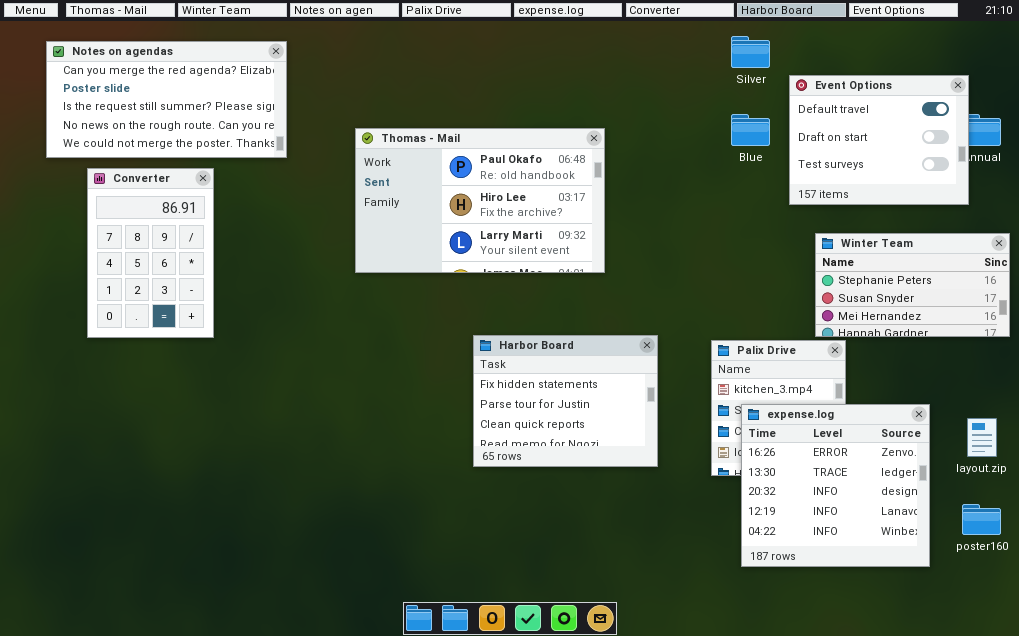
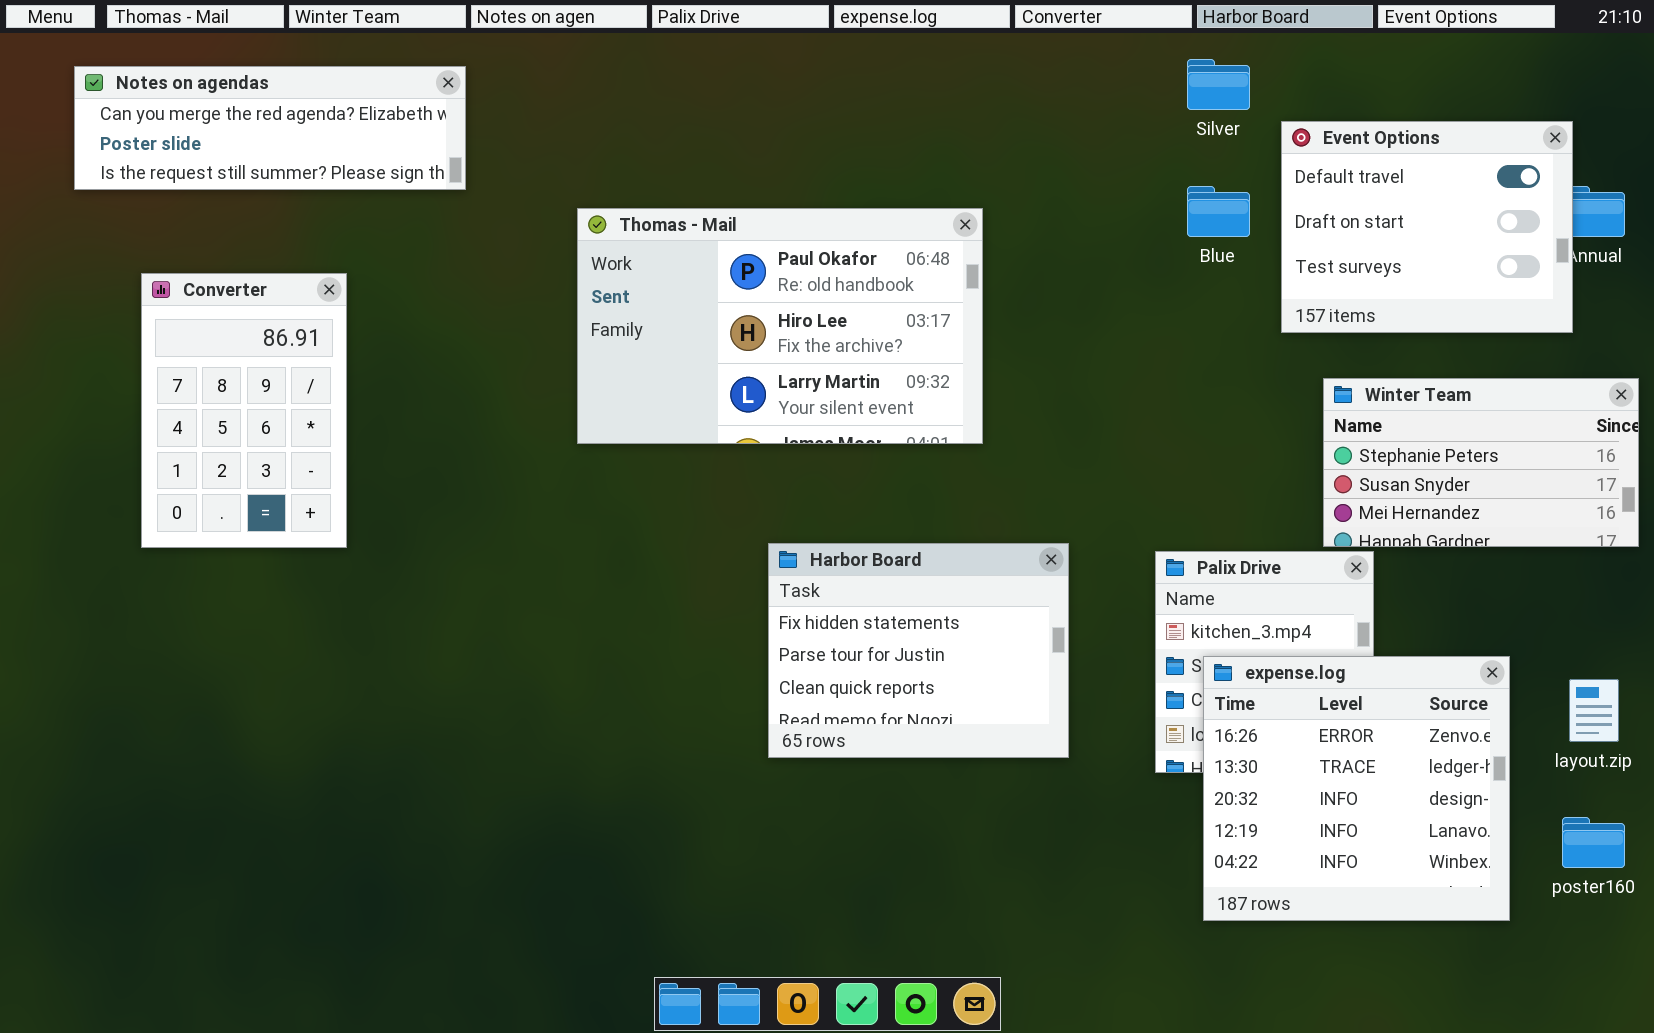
Notes on agendas: [46,41,287,158] -> [74,66,466,190], resized

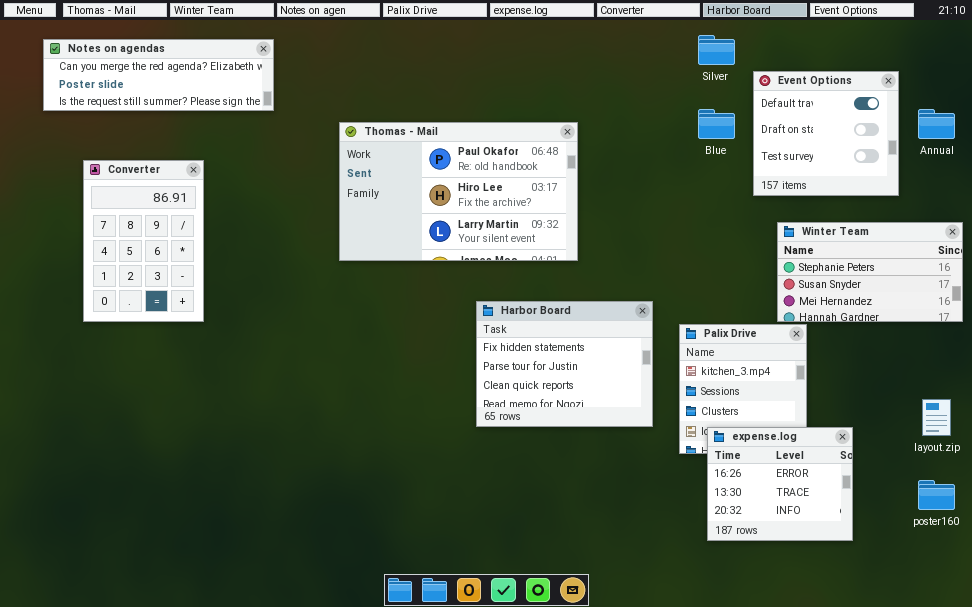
Event Options: [1281,121,1573,333] -> [753,71,899,196], resized
Harbor Board: [768,543,1069,758] -> [476,301,653,427], moved
expense.log: [1203,656,1510,921] -> [707,427,853,541], resized

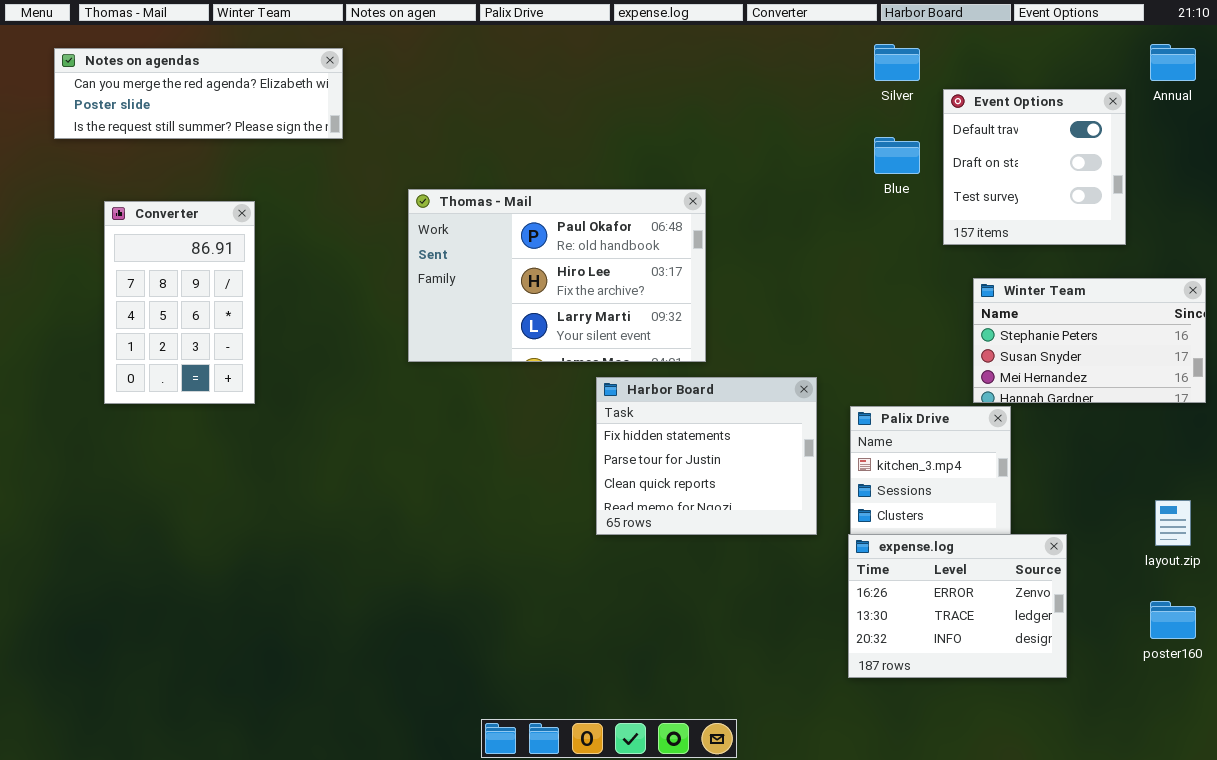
Annual: [918,109,955,139] -> [1150,44,1196,81], moved
Thomas - Mail: [339,122,578,261] -> [408,189,706,362], moved
expense.log: [707,427,853,541] -> [848,534,1067,678], resized

